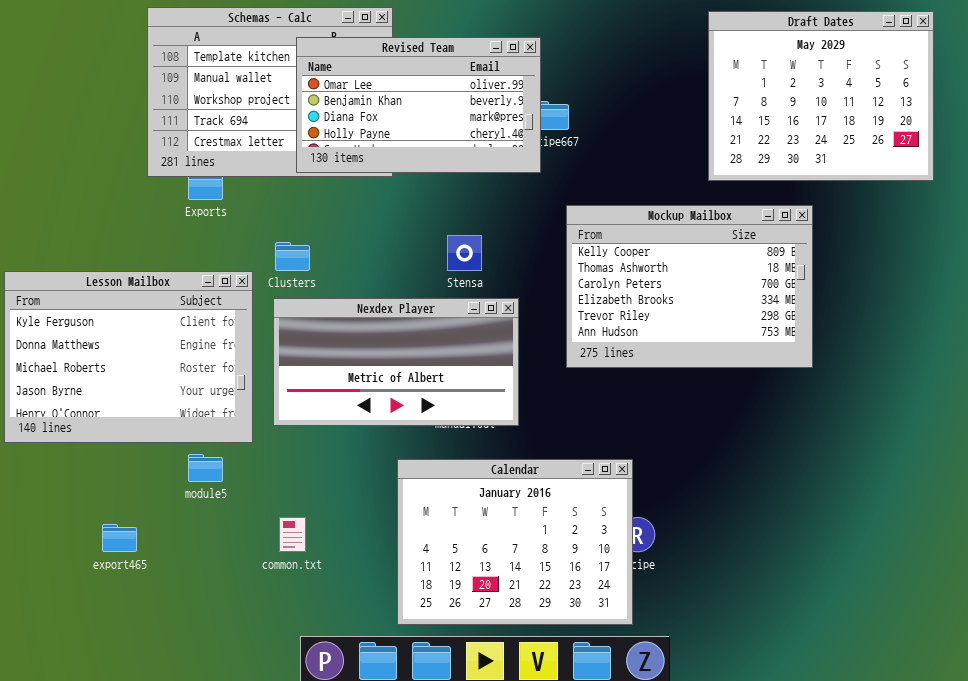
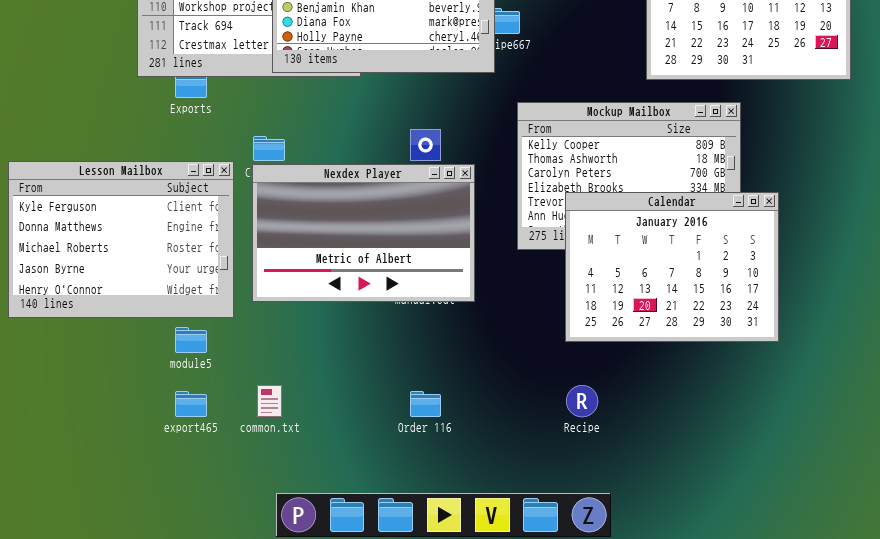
Nexdex Player: [273,298,519,426] -> [252,164,475,302], resized
Calendar: [397,459,633,625] -> [565,192,779,342], moved
export465: [102,524,137,552] -> [175,391,207,417], moved

